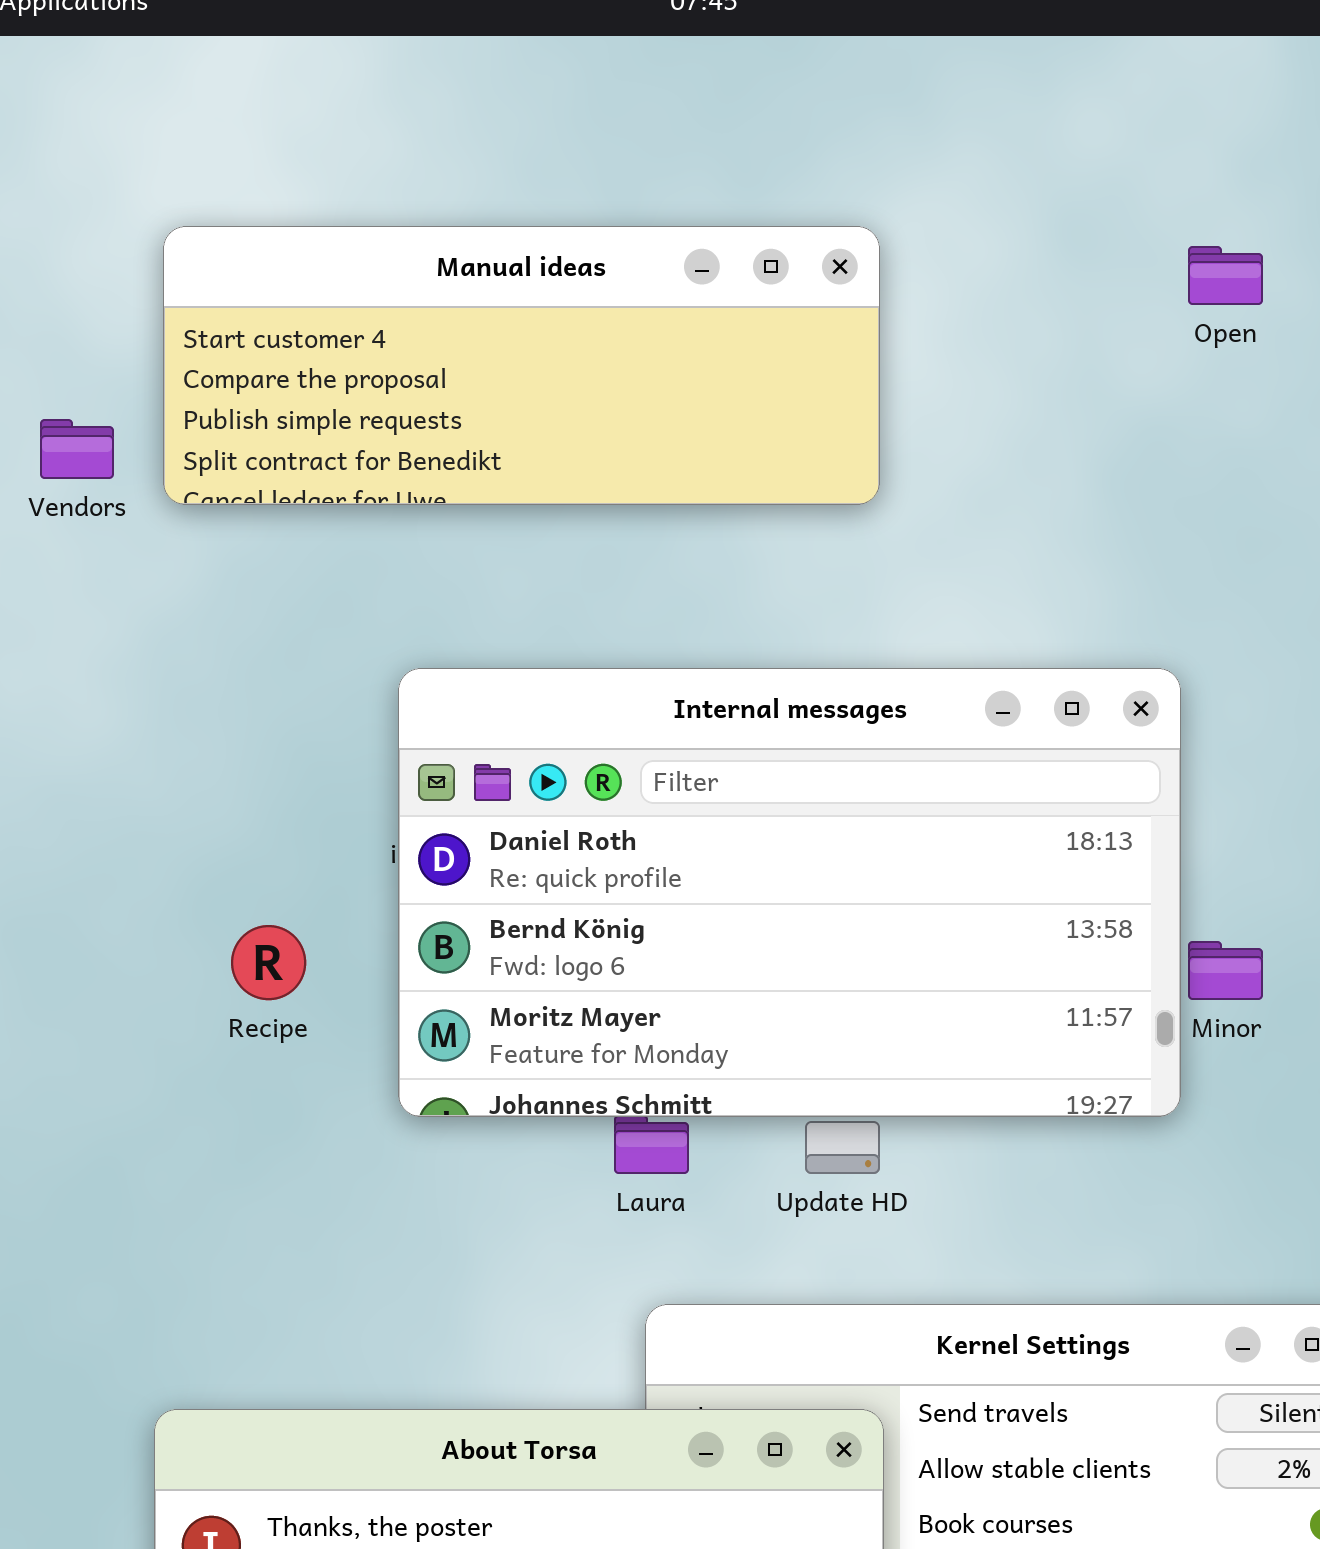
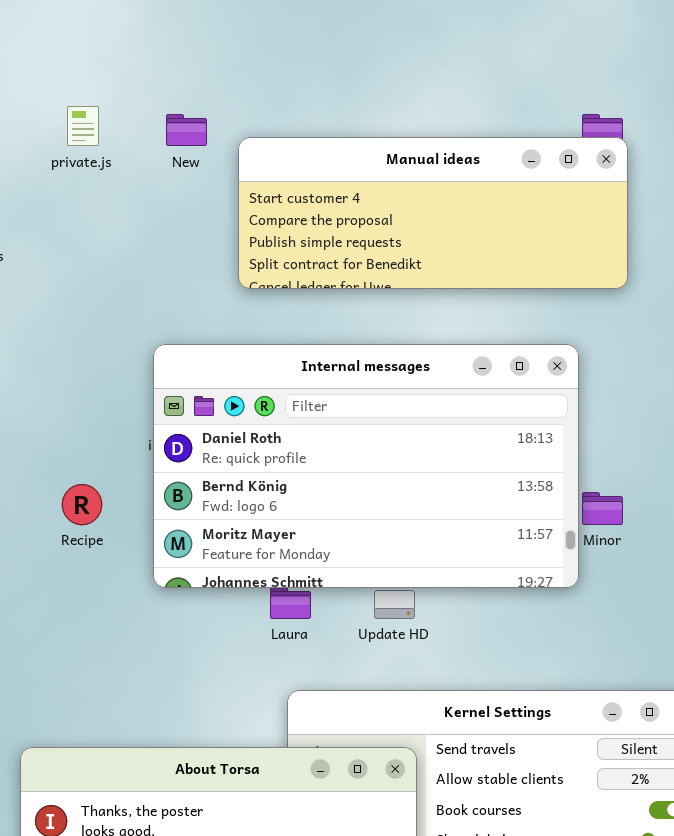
Manual ideas: [163,226,880,505] -> [238,137,628,289], moved

